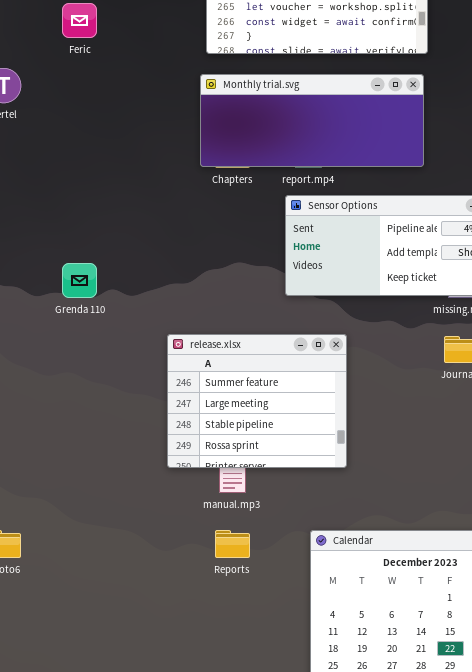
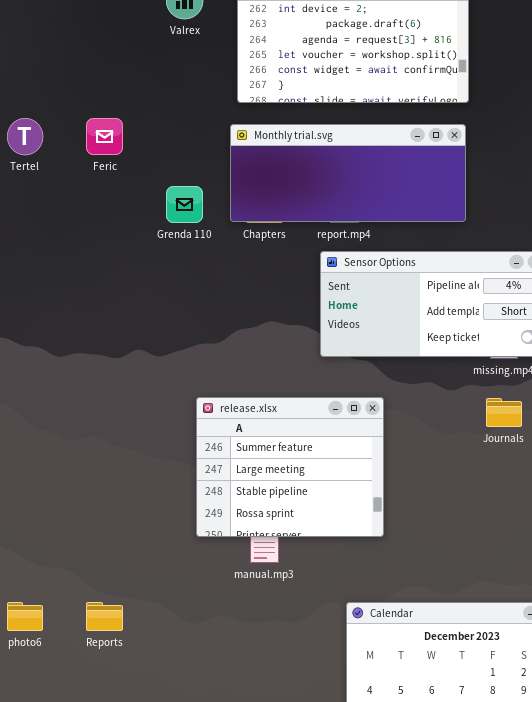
Feric: [62,3,97,38] -> [86,118,123,155], moved
Grenda 110: [62,263,97,298] -> [166,186,203,223], moved
Reports: [215,530,250,558] -> [86,602,123,631], moved

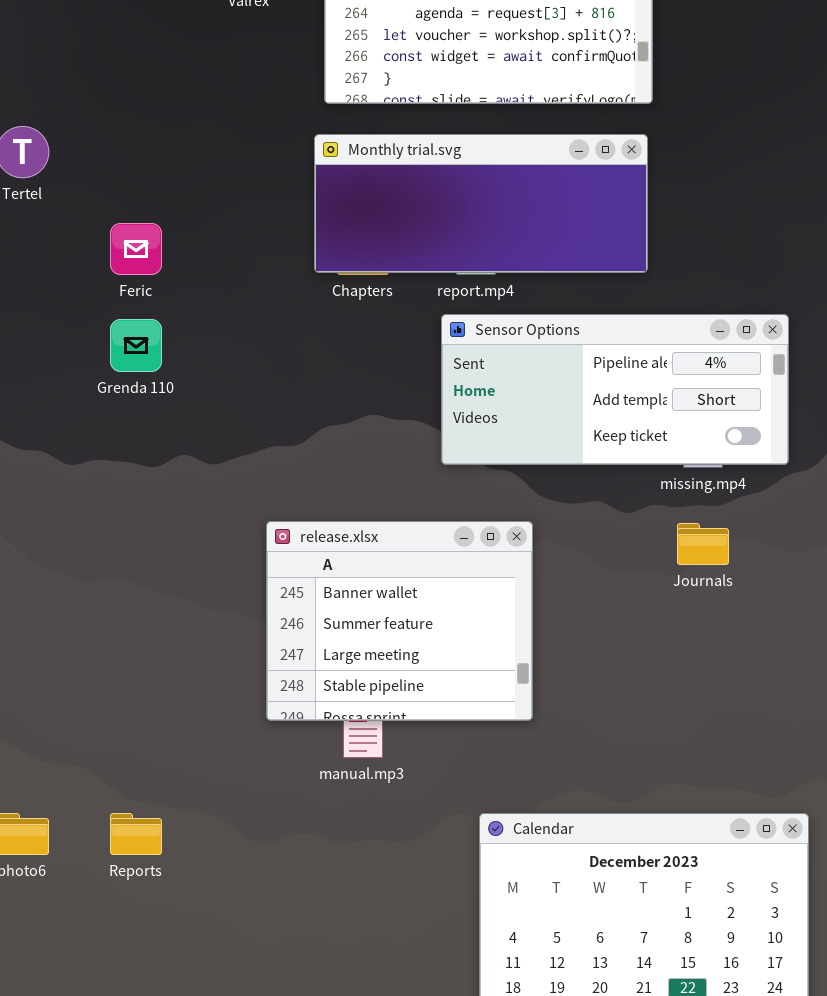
Feric: [86,118,123,155] -> [110,223,162,275], moved
Grenda 110: [166,186,203,223] -> [110,319,162,372], moved
release.xlsx: [196,397,384,537] -> [266,521,533,721], scrolled up 1 row

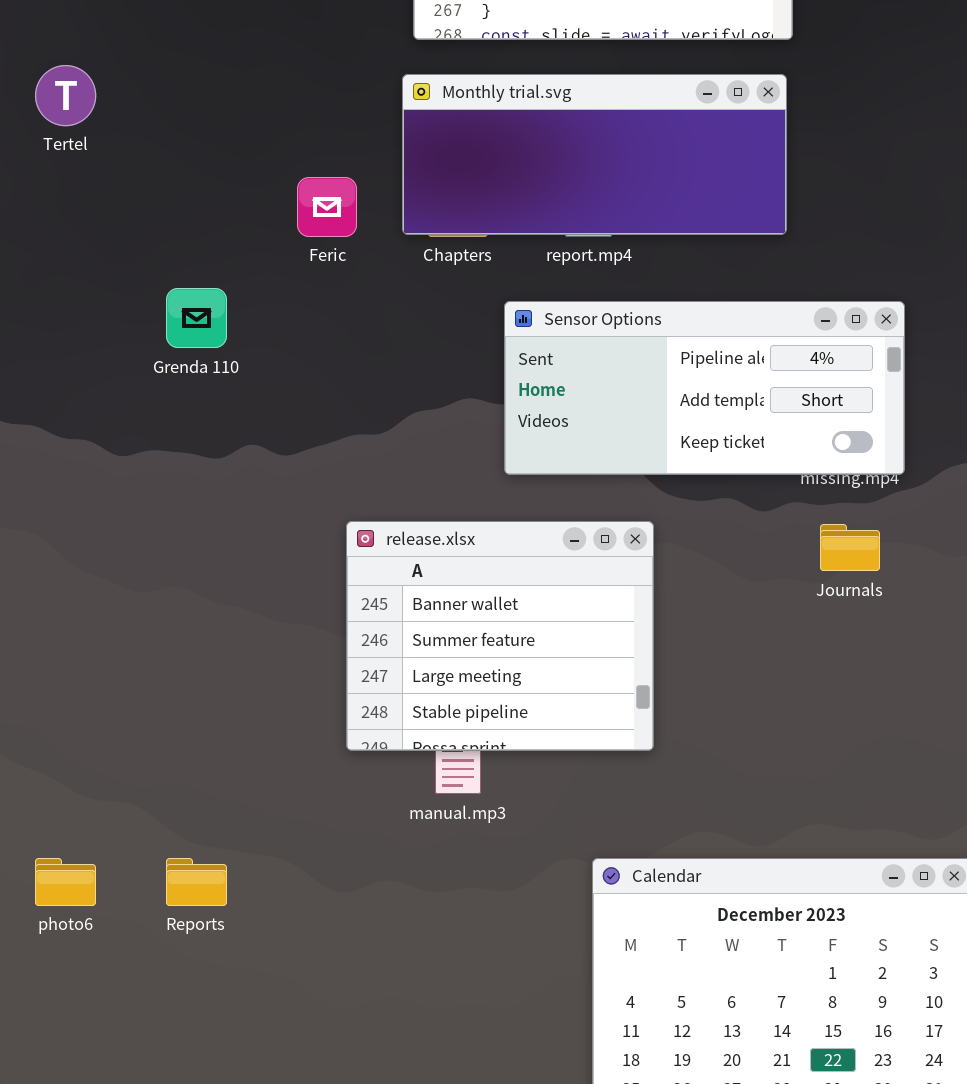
Feric: [110,223,162,275] -> [297,177,357,237], moved
Sensor Options: [441,314,789,465] -> [504,301,905,475], moved

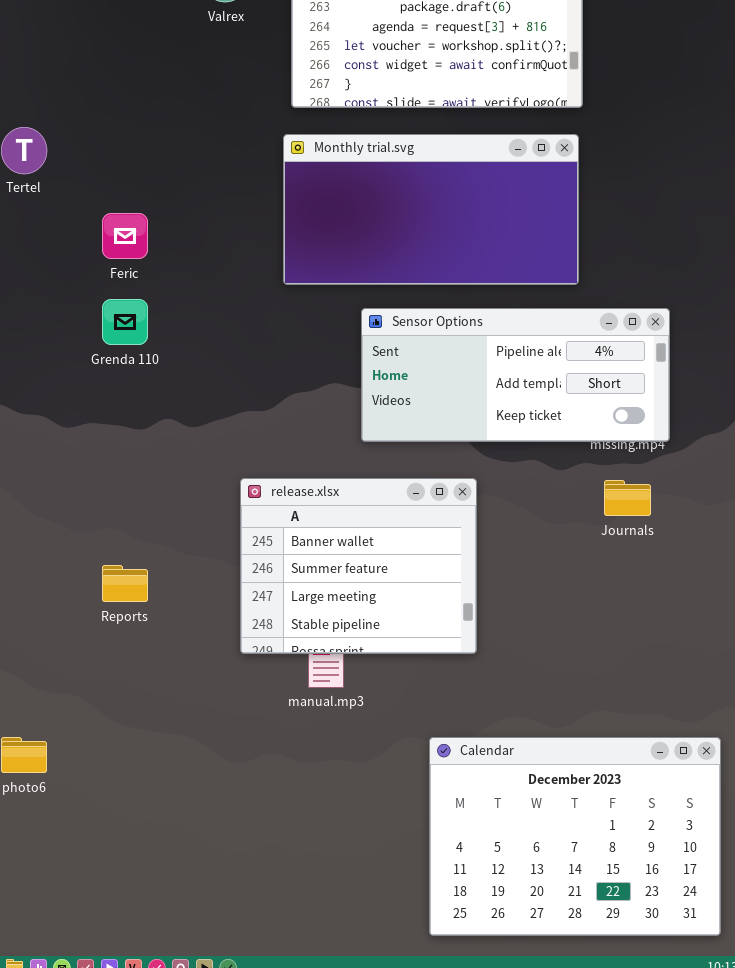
Monthly trial.svg: [402,74,787,235] -> [283,134,579,285], resized
Feric: [297,177,357,237] -> [102,213,148,259], moved
Reports: [166,858,227,906] -> [102,565,148,602], moved

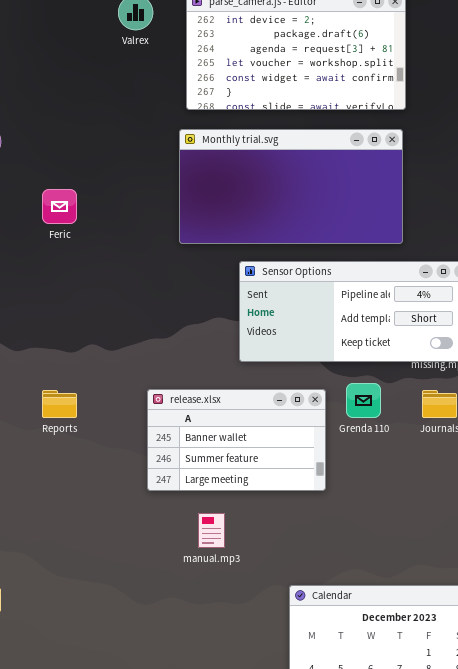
Grenda 110: [102,299,148,345] -> [346,383,381,418], moved
release.xlsx: [240,478,477,654] -> [147,389,326,491], resized
Reports: [102,565,148,602] -> [42,390,77,418], moved

